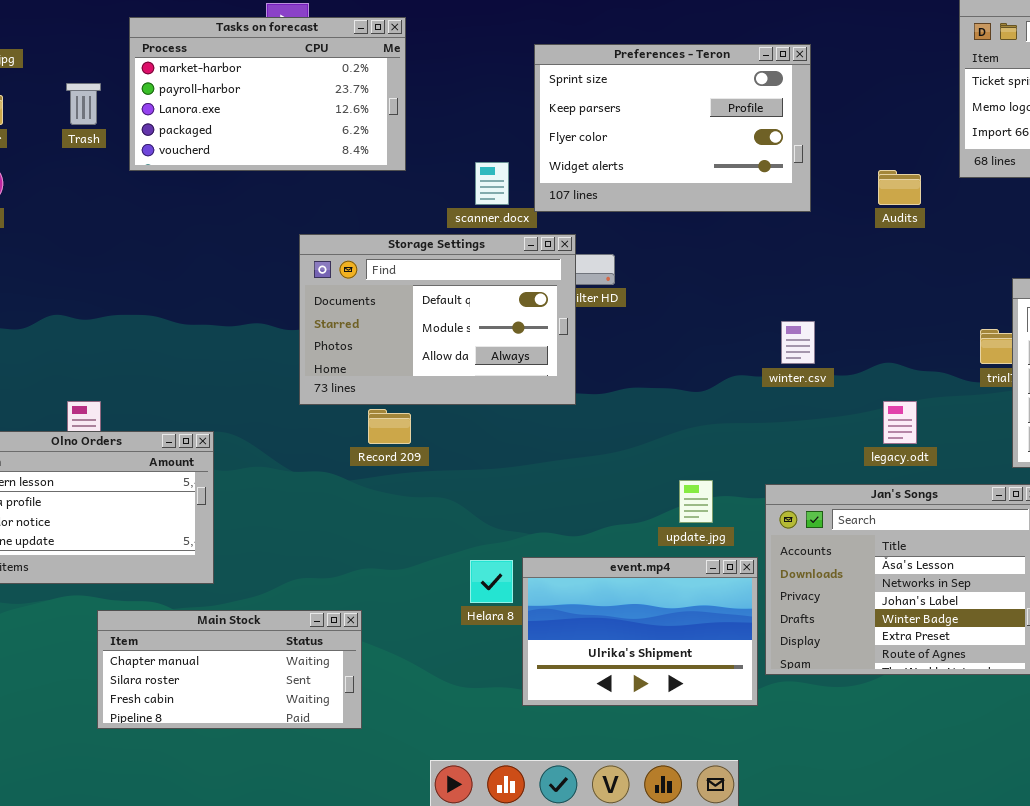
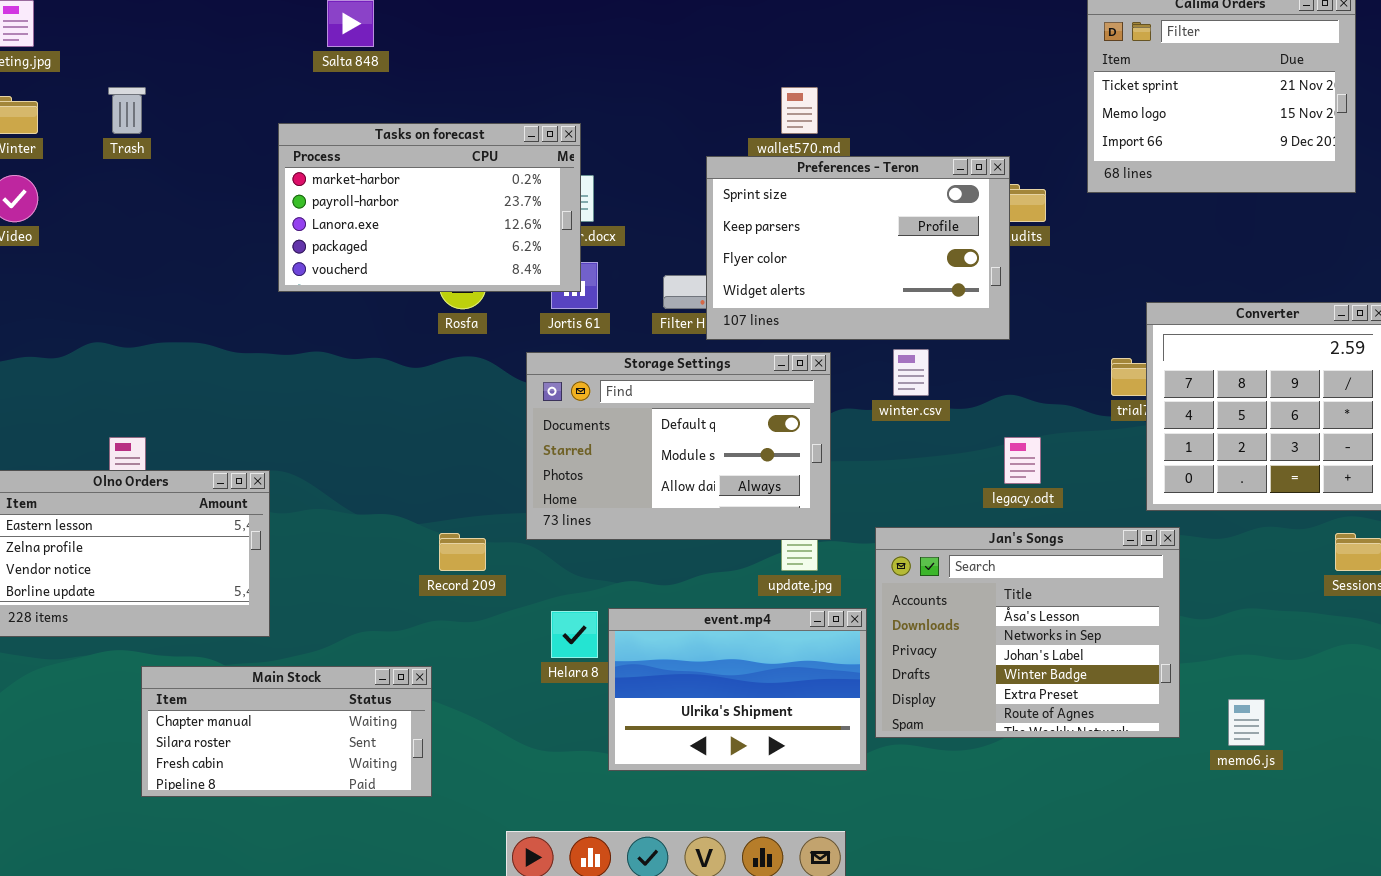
Tasks on forecast: [129,17,406,171] -> [278,123,581,292], moved
Preferences - Teron: [534,44,811,212] -> [706,156,1010,340], moved
Storage Settings: [299,234,576,405] -> [526,352,831,540], moved
Record 209: [368,409,411,444] -> [439,533,486,571], moved

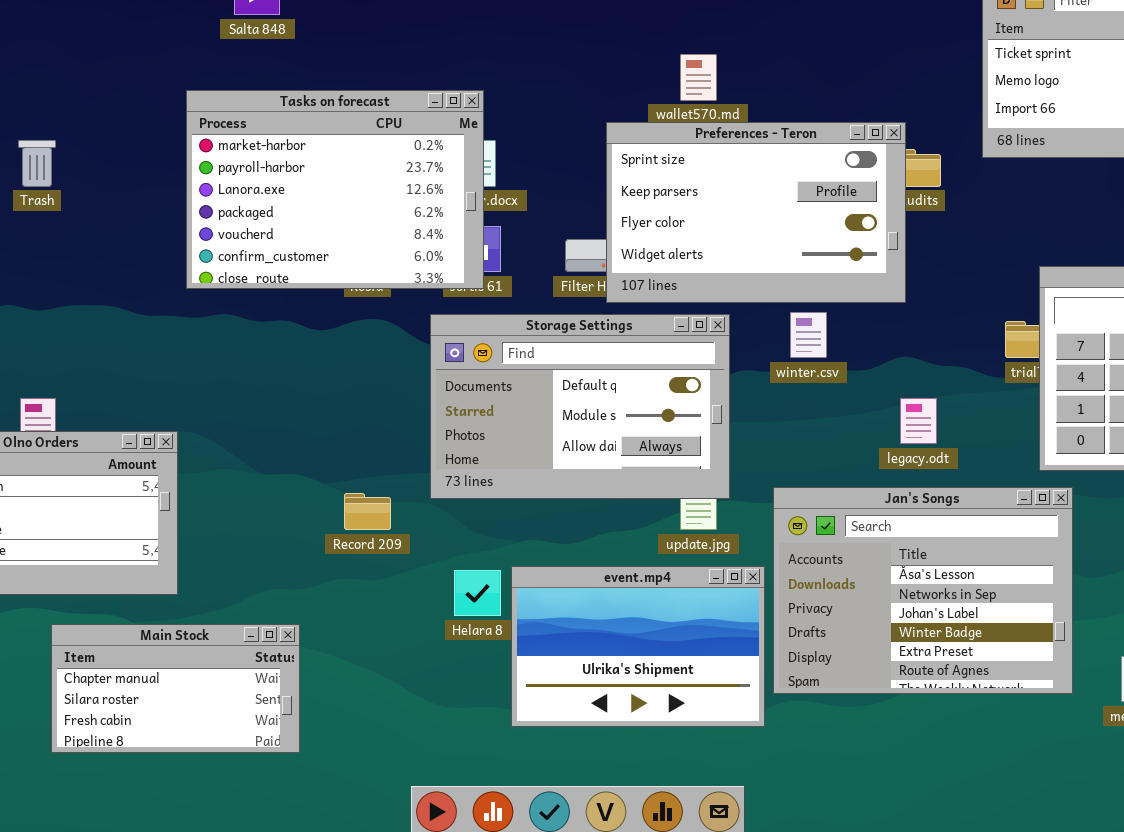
Trash: [108,87,146,134] -> [18,140,56,187], moved
Tasks on forecast: [278,123,581,292] -> [186,90,484,289], resized
Main Stock: [141,666,432,797] -> [51,624,300,753], resized

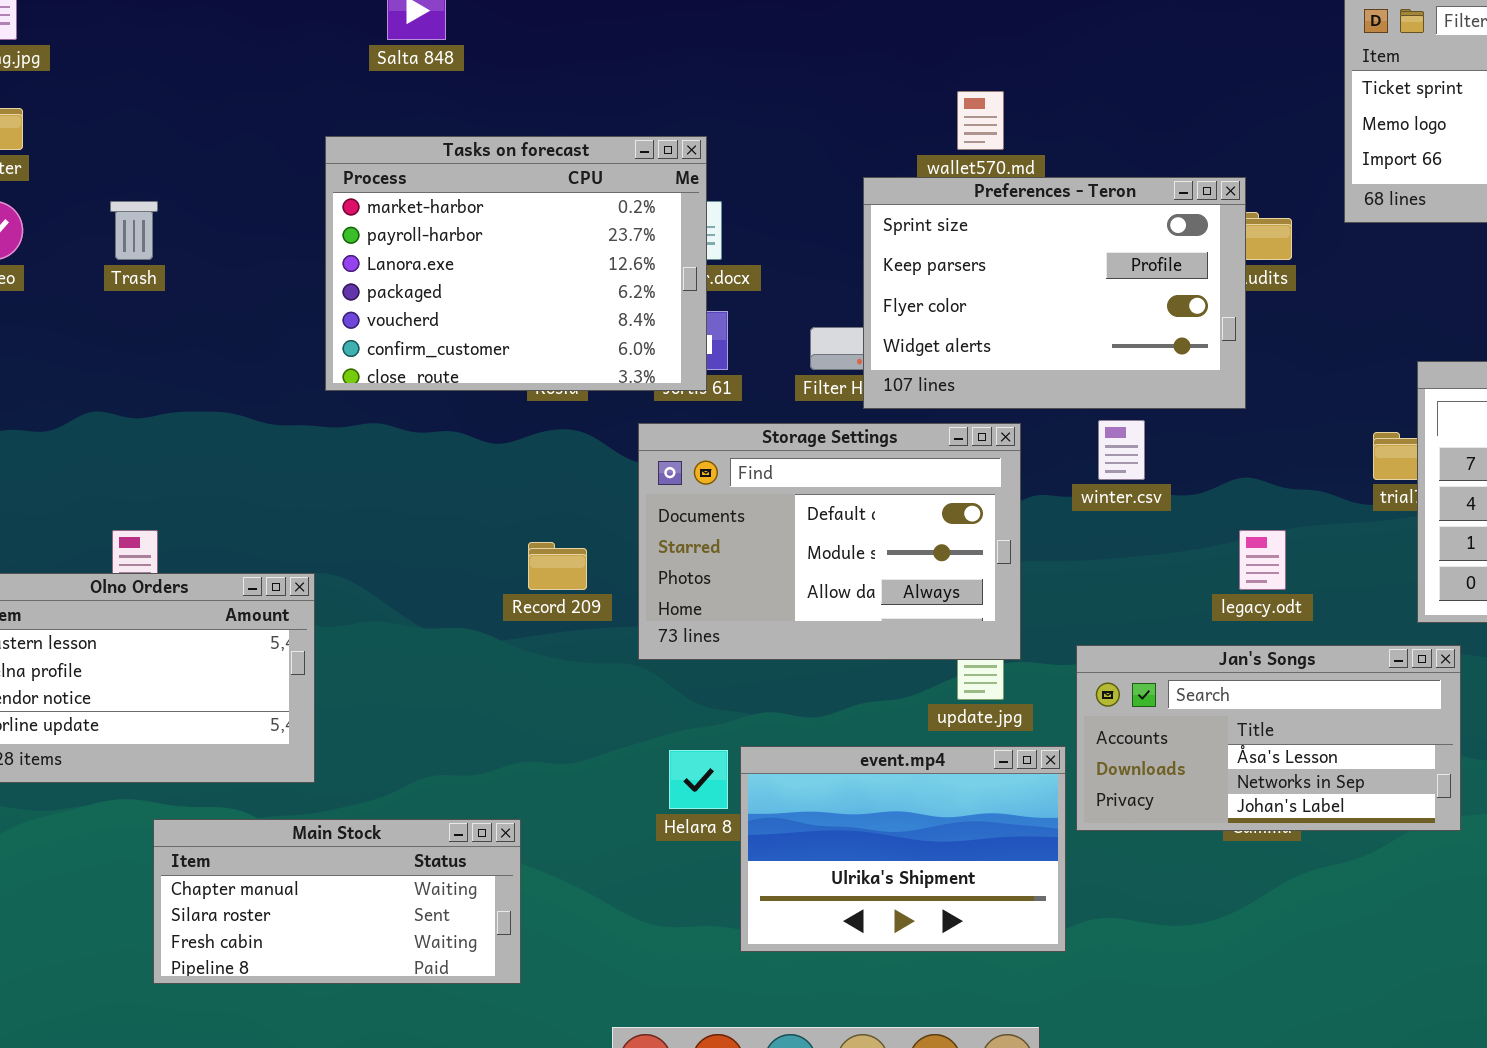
Jan's Songs: [773,487,1073,694] -> [1076,645,1461,831], resized
Record 209: [344,493,391,530] -> [528,542,587,590], moved
Main Stock: [51,624,300,753] -> [153,819,521,984], resized

